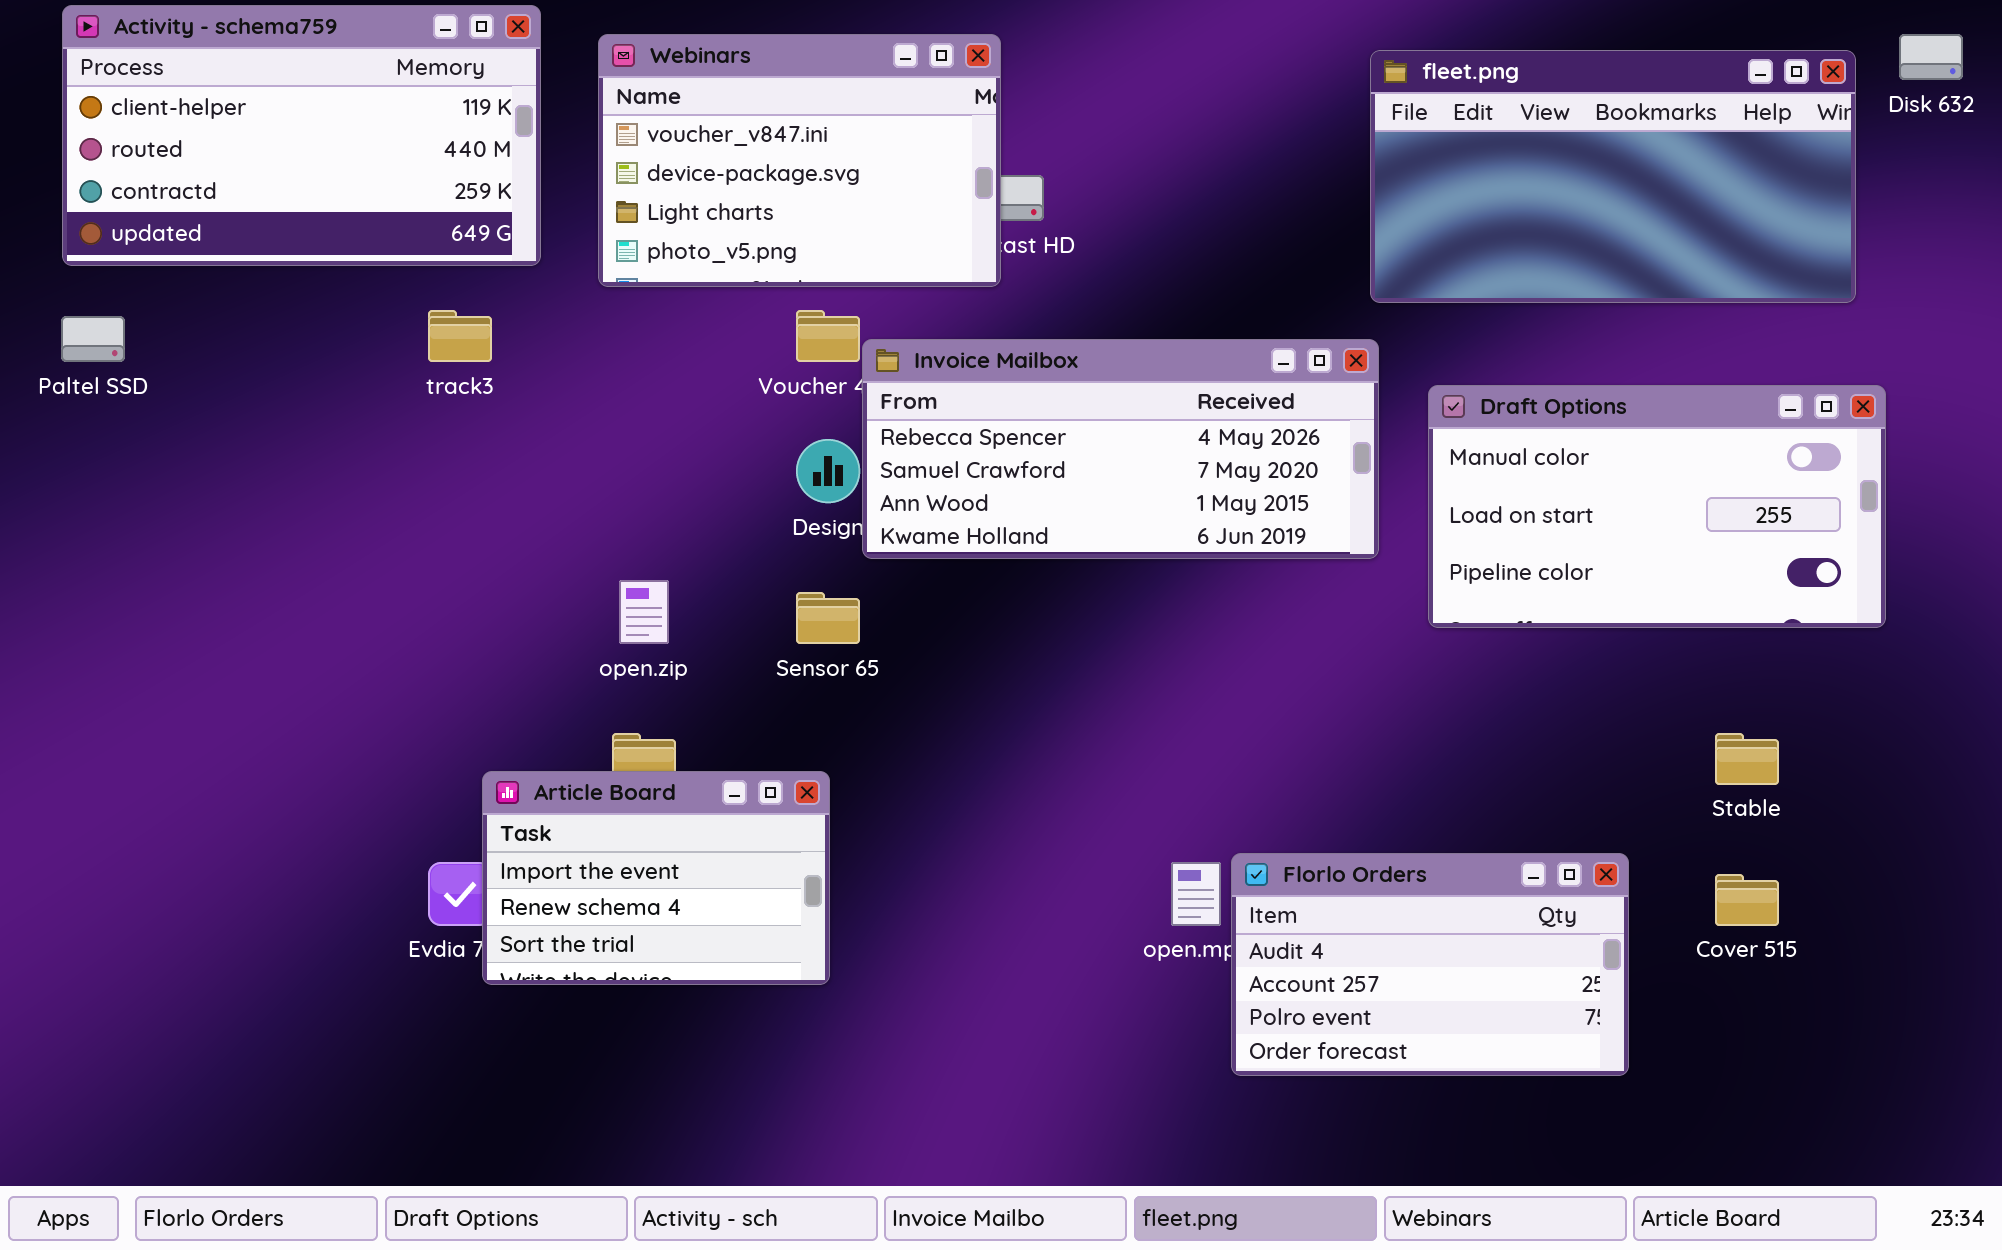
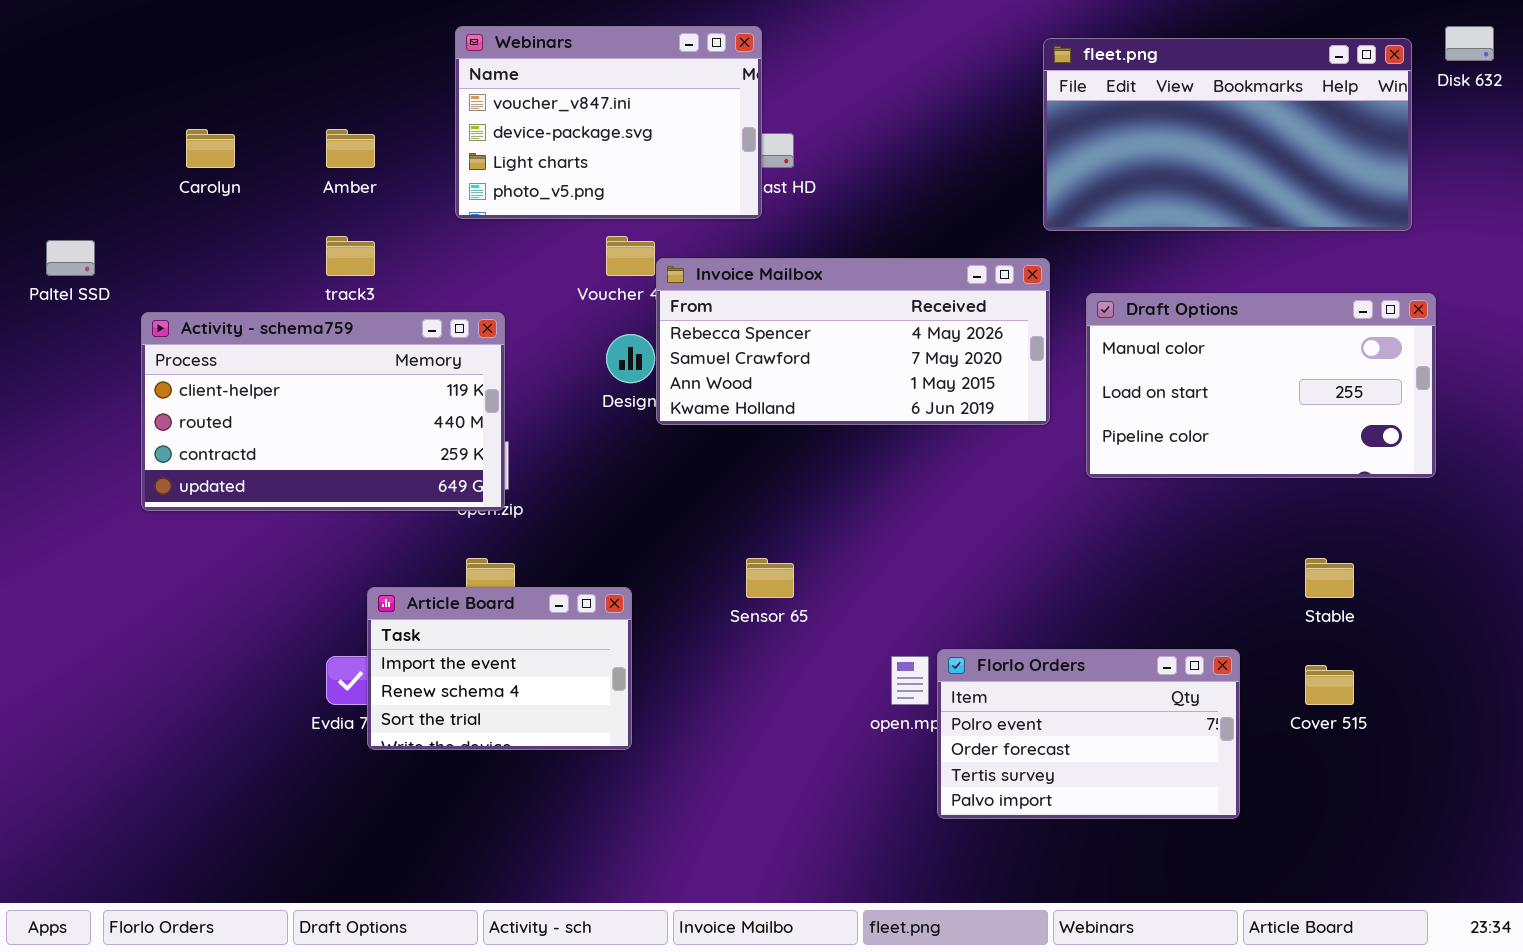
Activity - schema759: [62,5,541,266] -> [141,312,505,511], moved
Sensor 65: [796,592,860,644] -> [746,558,794,598], moved
Florlo Orders: [1231,853,1629,1076] -> [937,649,1240,819], scrolled down 2 rows

